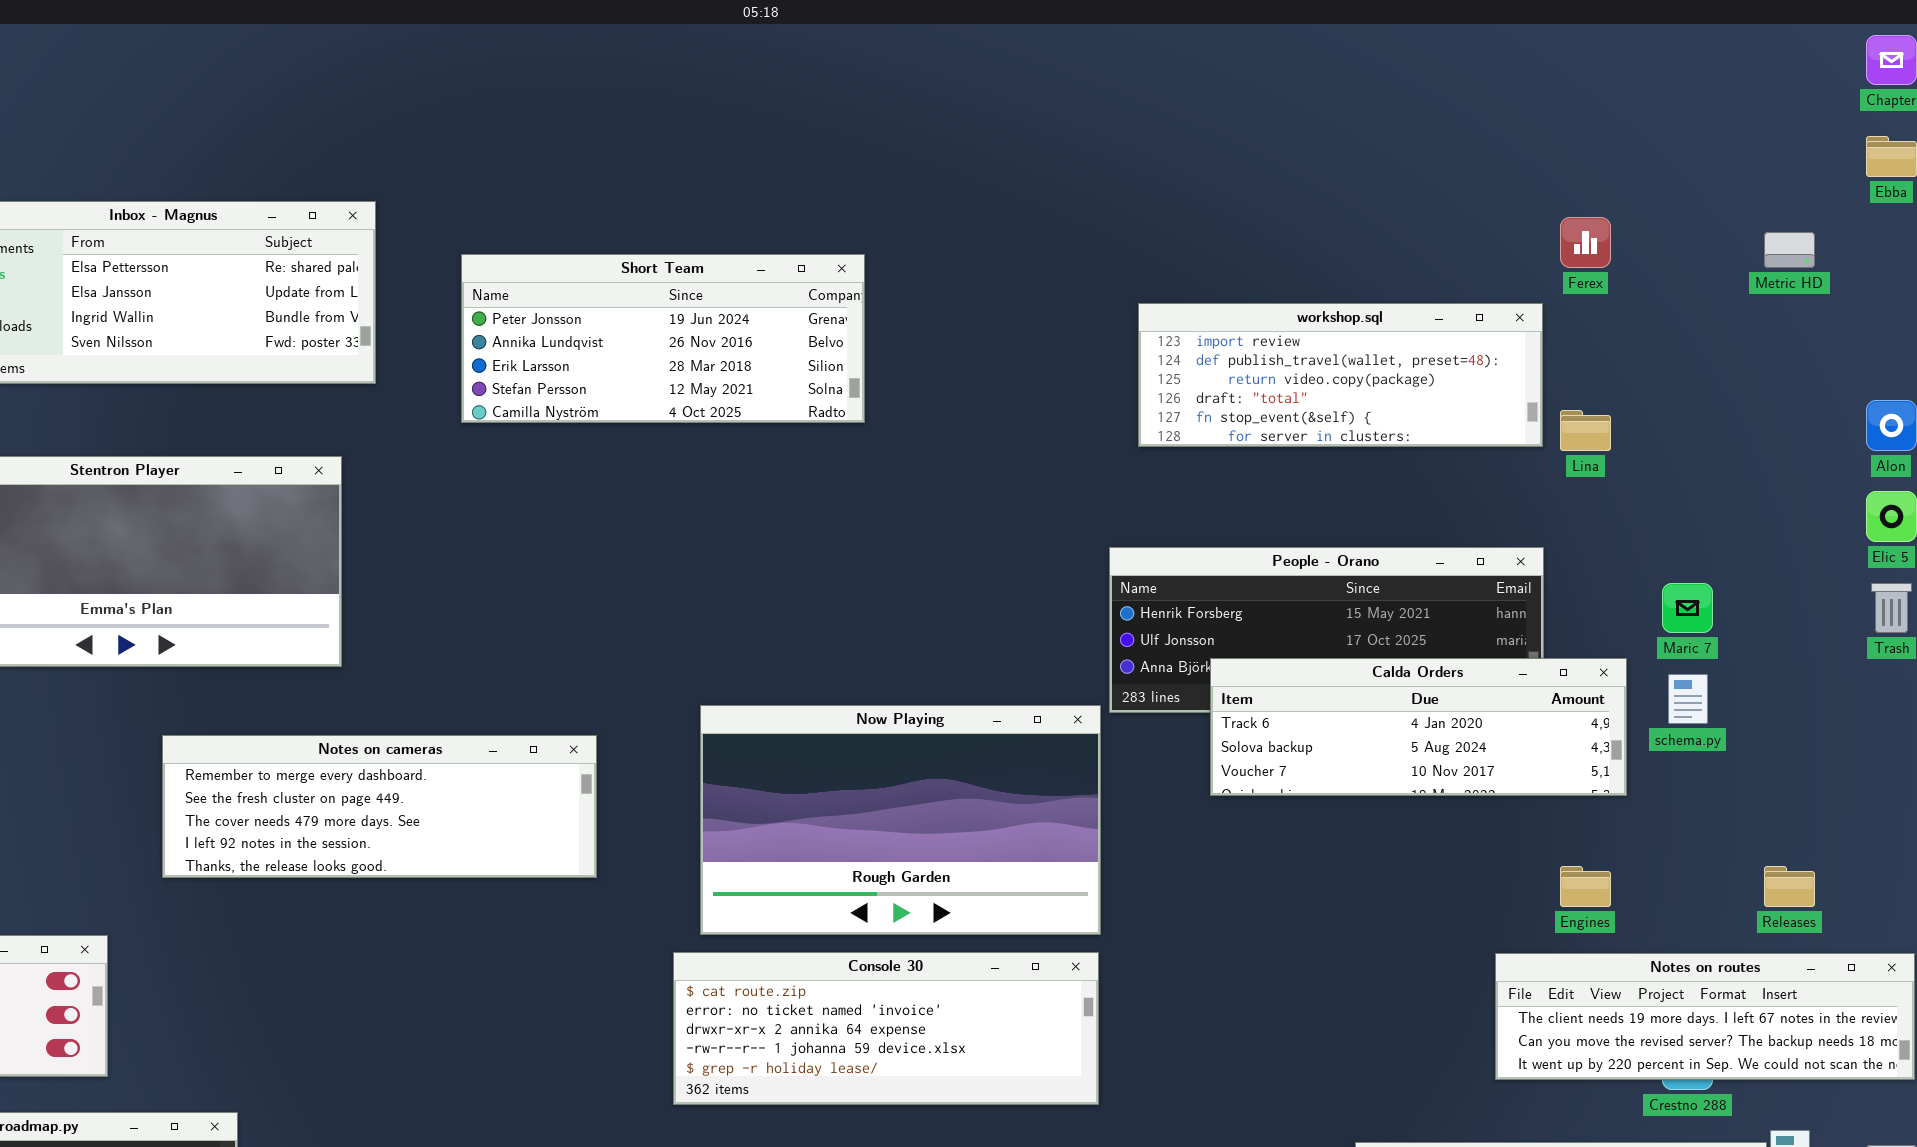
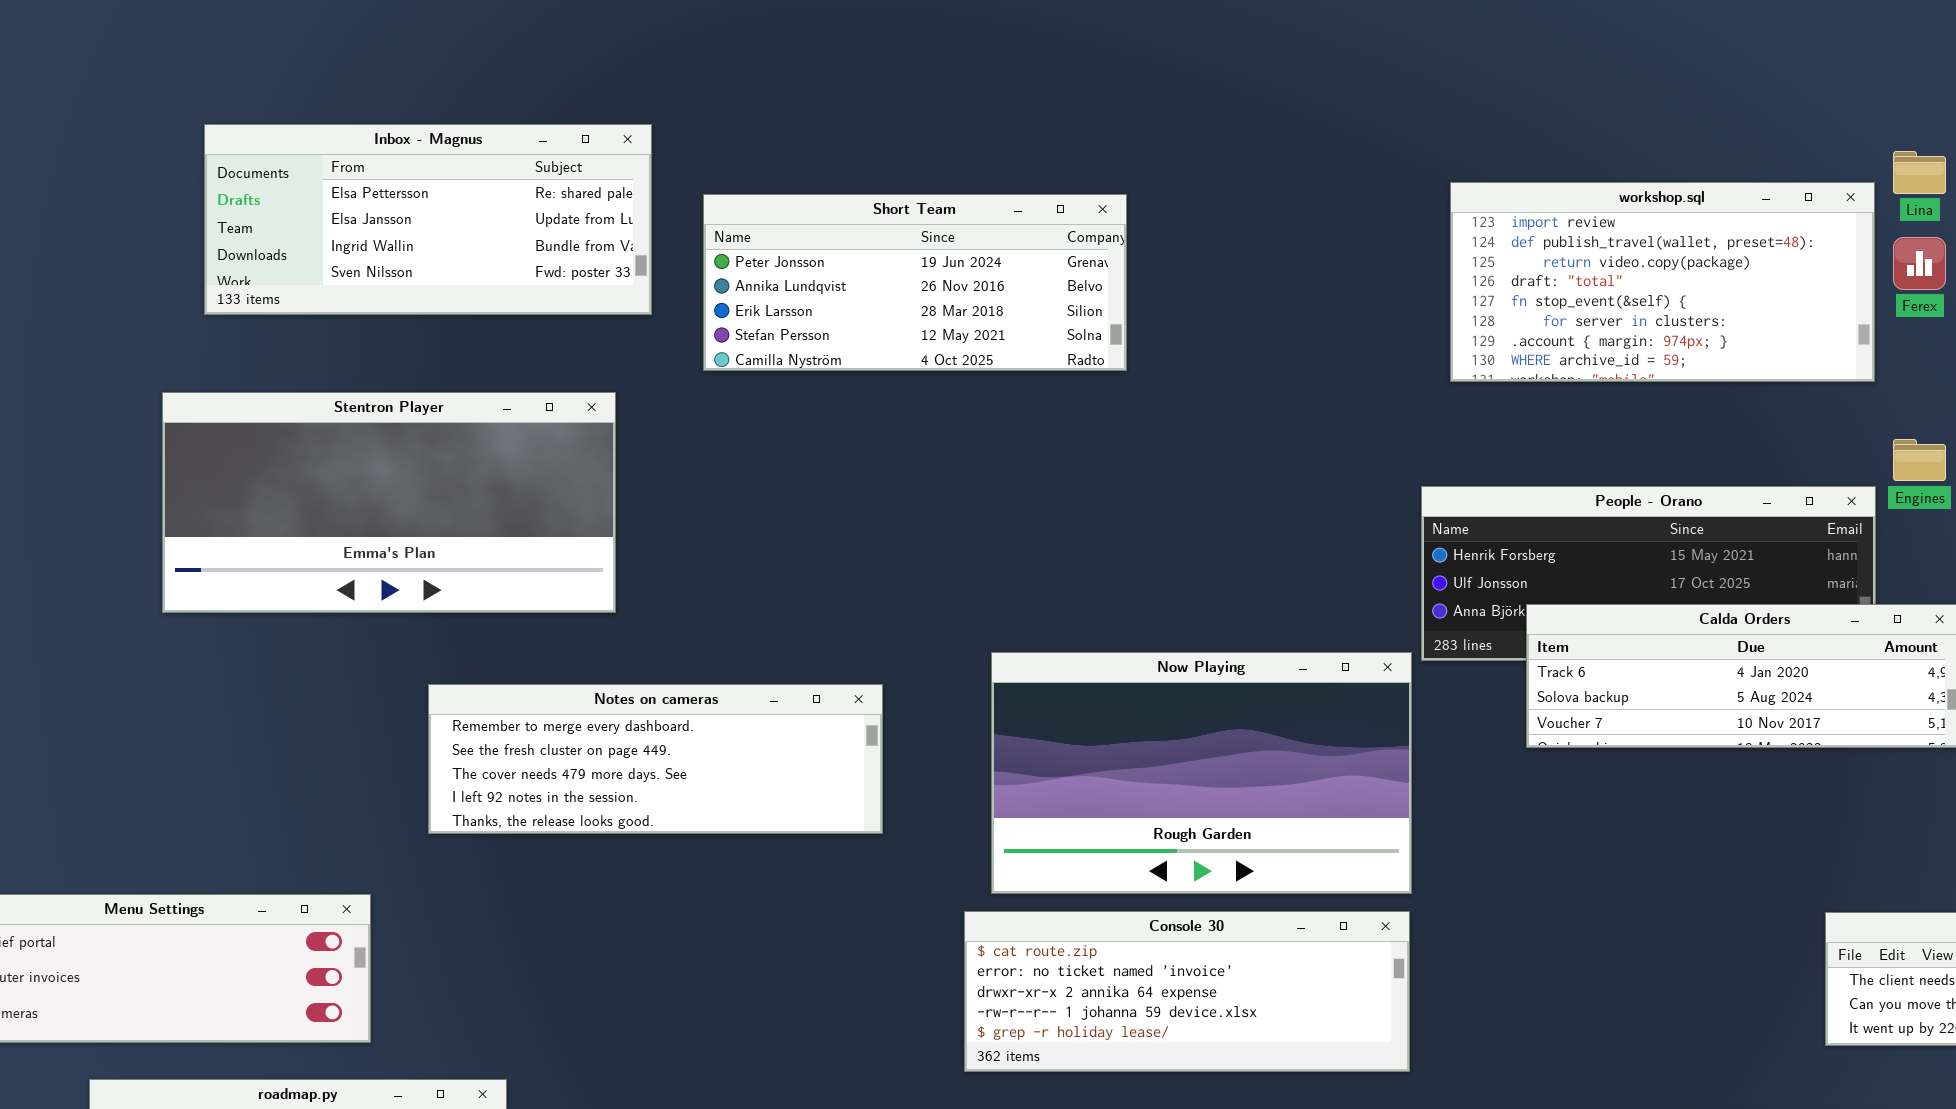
Ferex: [1560,217,1611,268] -> [1893,237,1946,290], moved
Short Team: [461,254,865,423] -> [703,194,1127,371], moved
workshop.sql: [1138,303,1543,447] -> [1450,182,1875,382], resized
Lina: [1560,410,1611,451] -> [1893,151,1946,194], moved
Engines: [1560,866,1611,907] -> [1893,439,1946,481], moved

